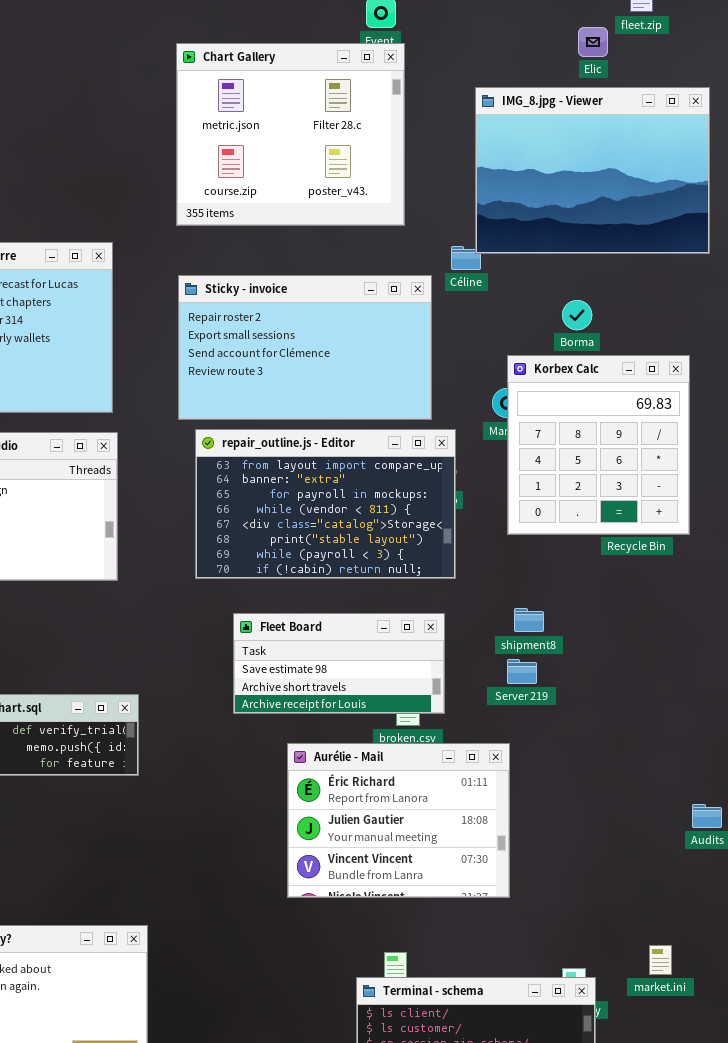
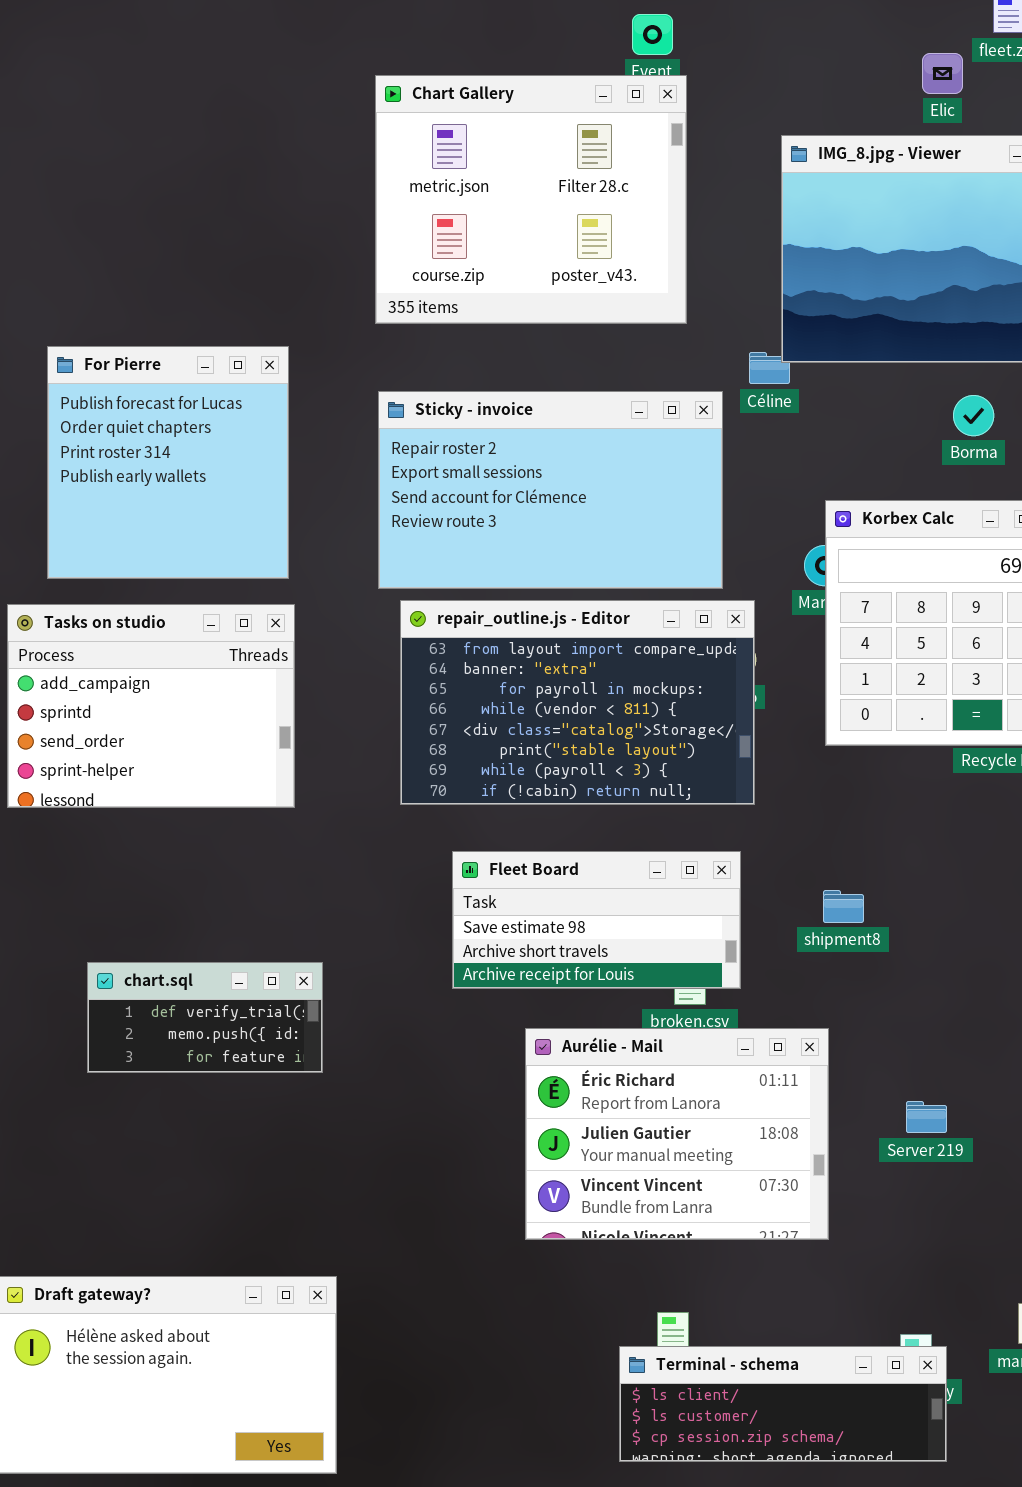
Borma: [562,300,592,330] -> [953,395,994,436], moved
shipment8: [514,608,544,632] -> [823,890,864,923], moved
Server 219: [507,659,537,684] -> [906,1101,947,1133], moved

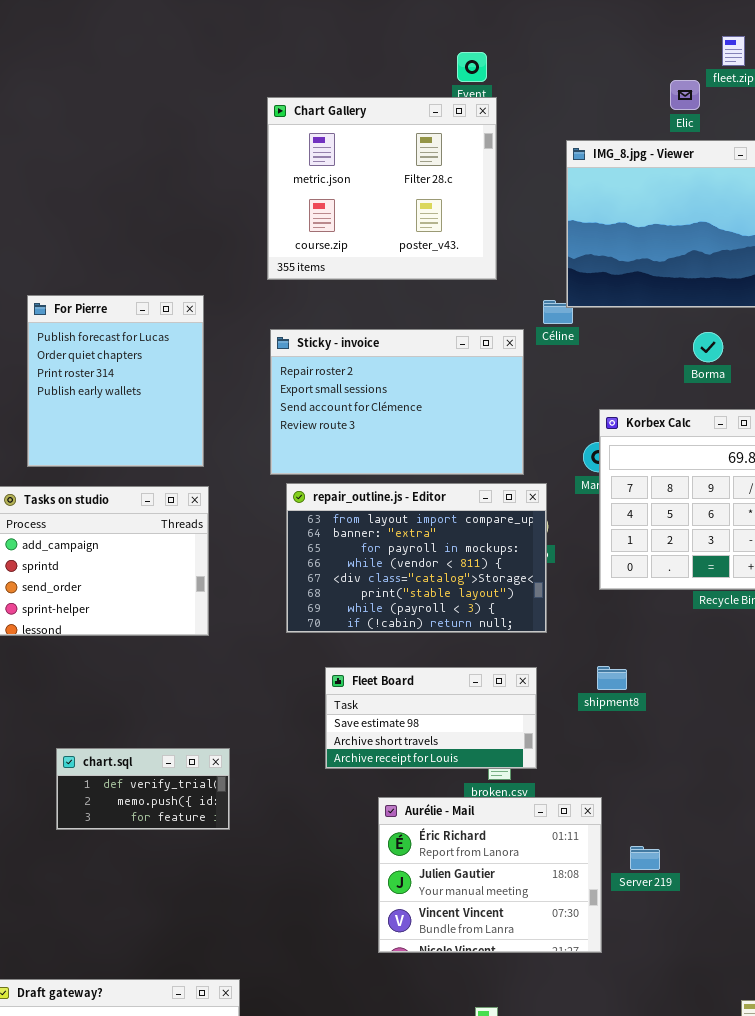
shipment8: [823,890,864,923] -> [597,666,627,690], moved
Server 219: [906,1101,947,1133] -> [630,846,660,870], moved

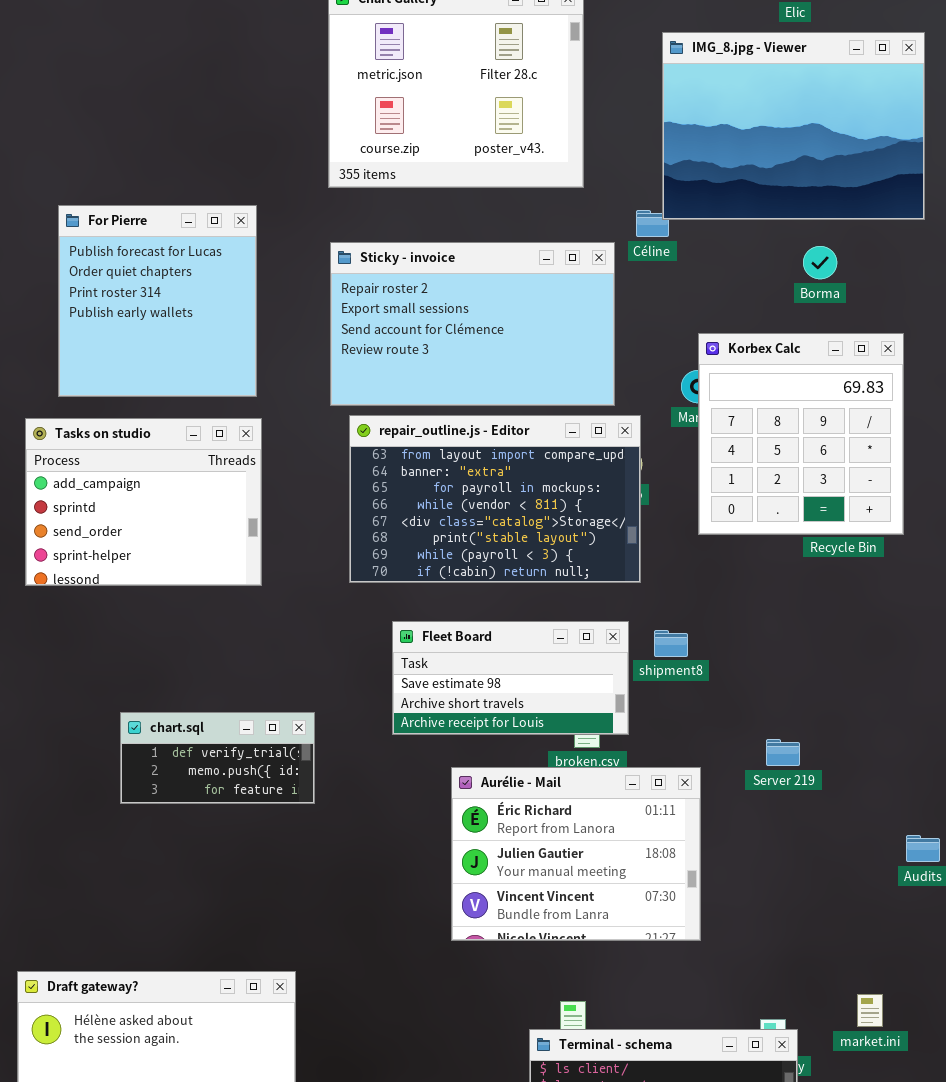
shipment8: [597,666,627,690] -> [654,630,688,657], moved
chart.sql: [56,748,230,830] -> [120,712,315,804], moved
Server 219: [630,846,660,870] -> [766,739,800,766], moved

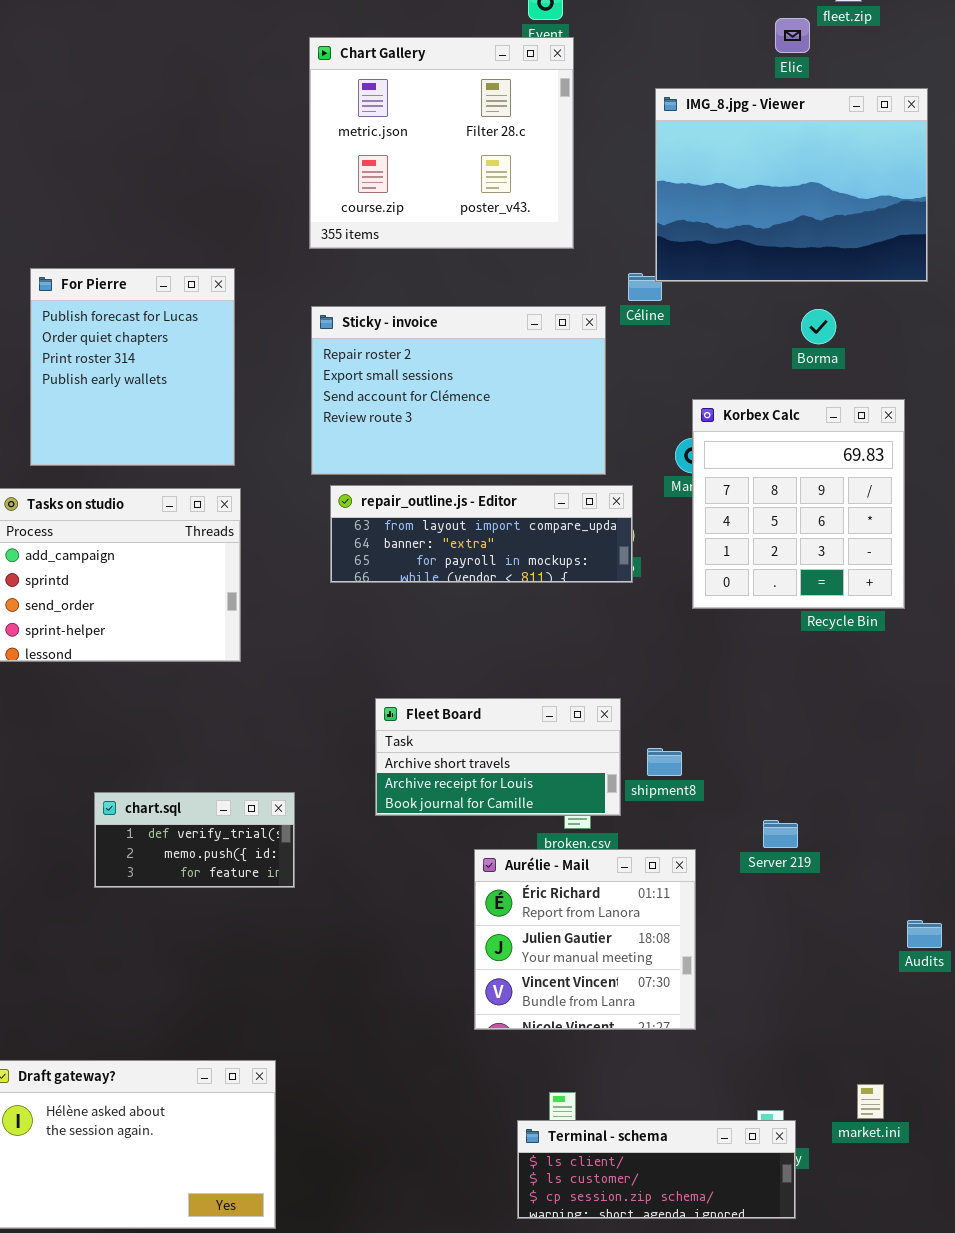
repair_outline.js - Editor: [349,415,641,583] -> [330,485,633,583], resized
Fleet Board: [392,621,629,735] -> [375,698,621,816], scrolled down 1 row
shipment8: [654,630,688,657] -> [647,748,682,776], moved
Aurélie - Mail: [451,767,701,941] -> [474,849,696,1030], resized

